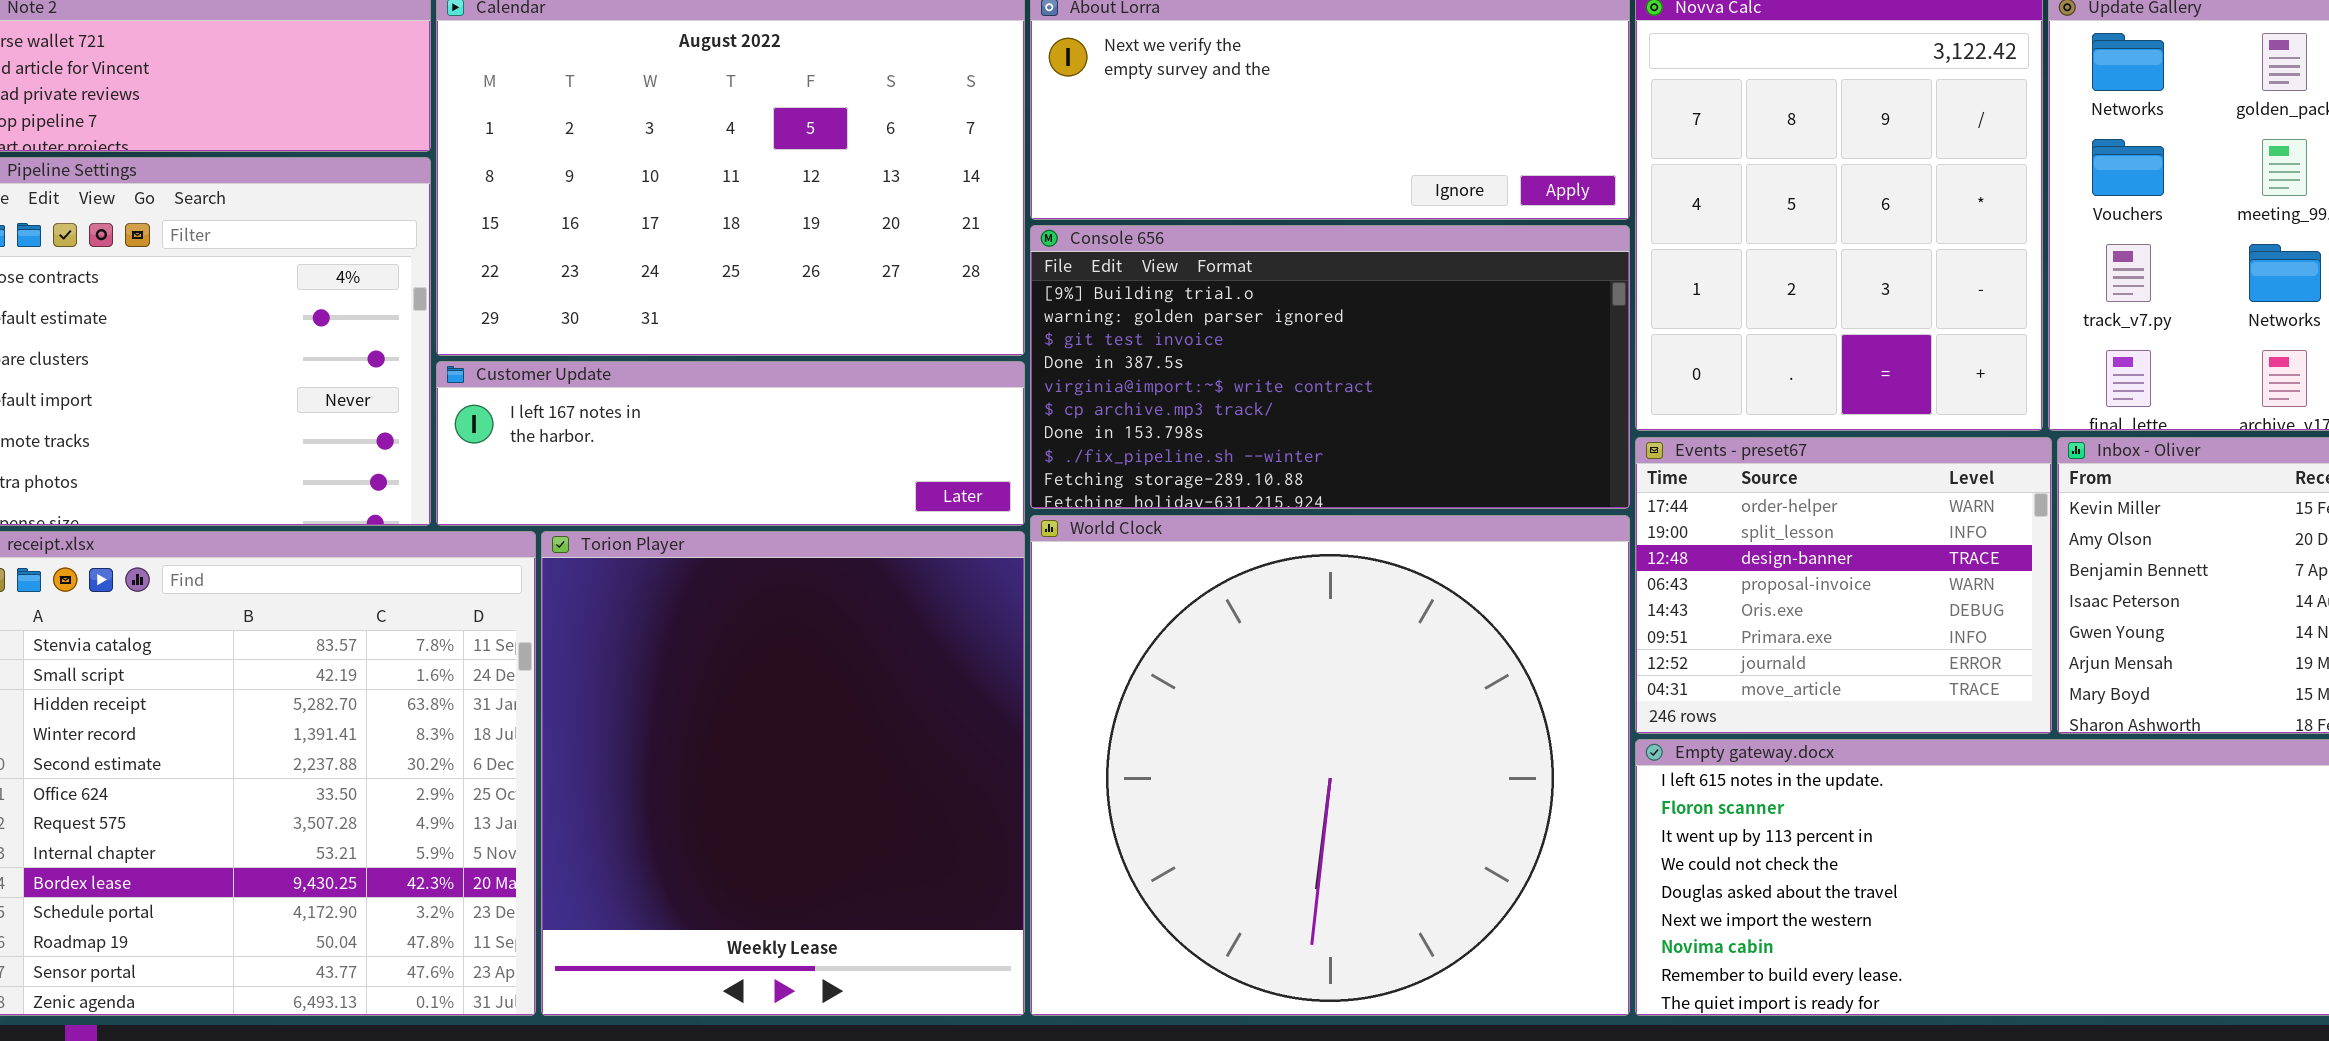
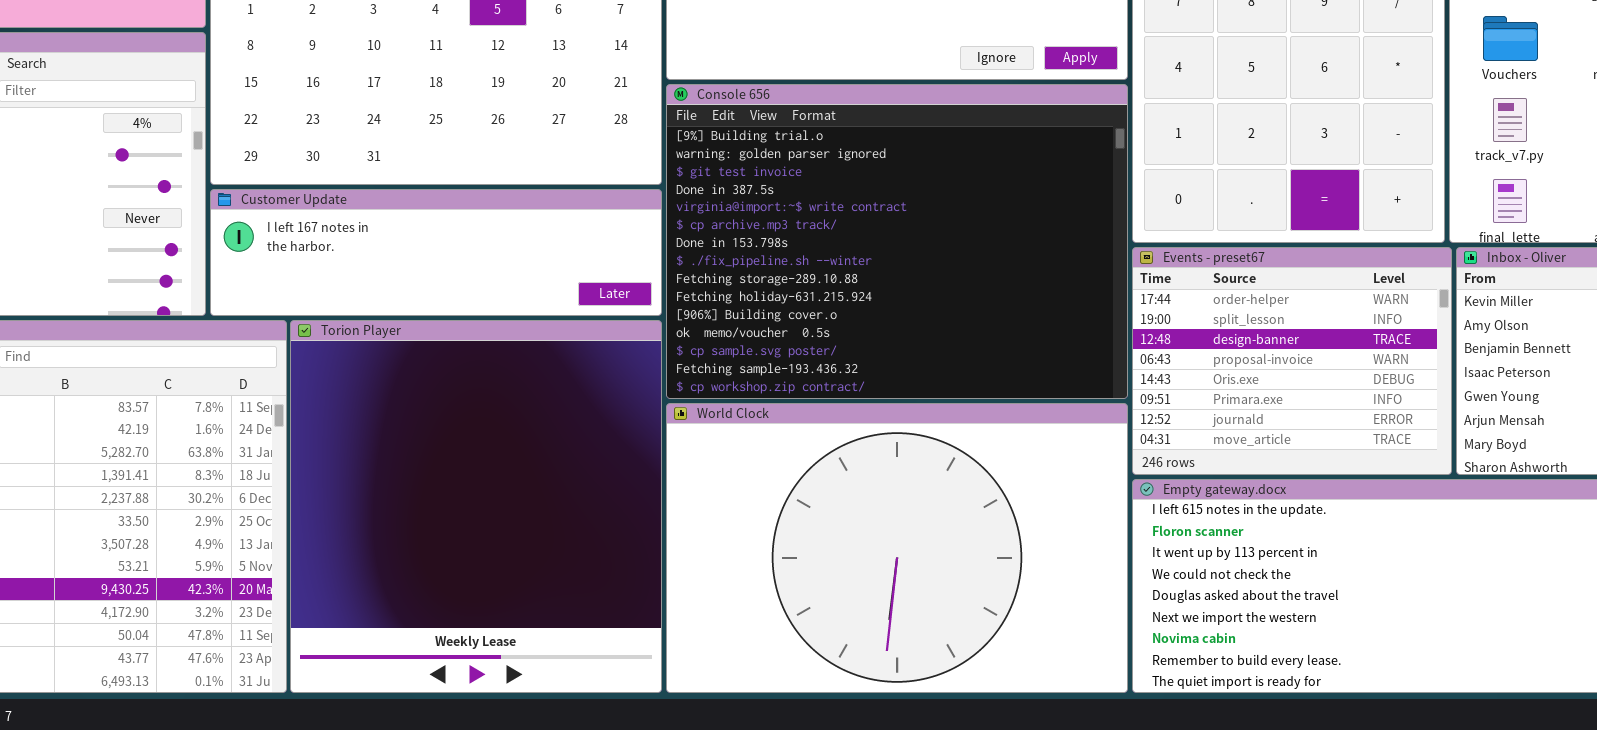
Console 656: [1030,225,1630,509] -> [666,84,1128,399], resized
World Clock: [1030,515,1630,1016] -> [666,403,1128,693], resized

